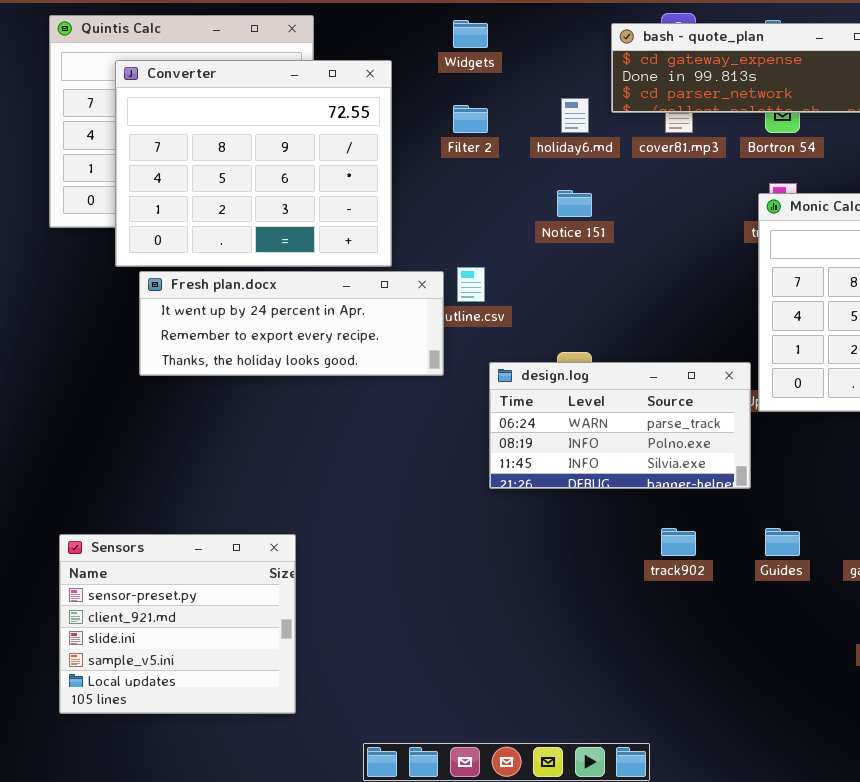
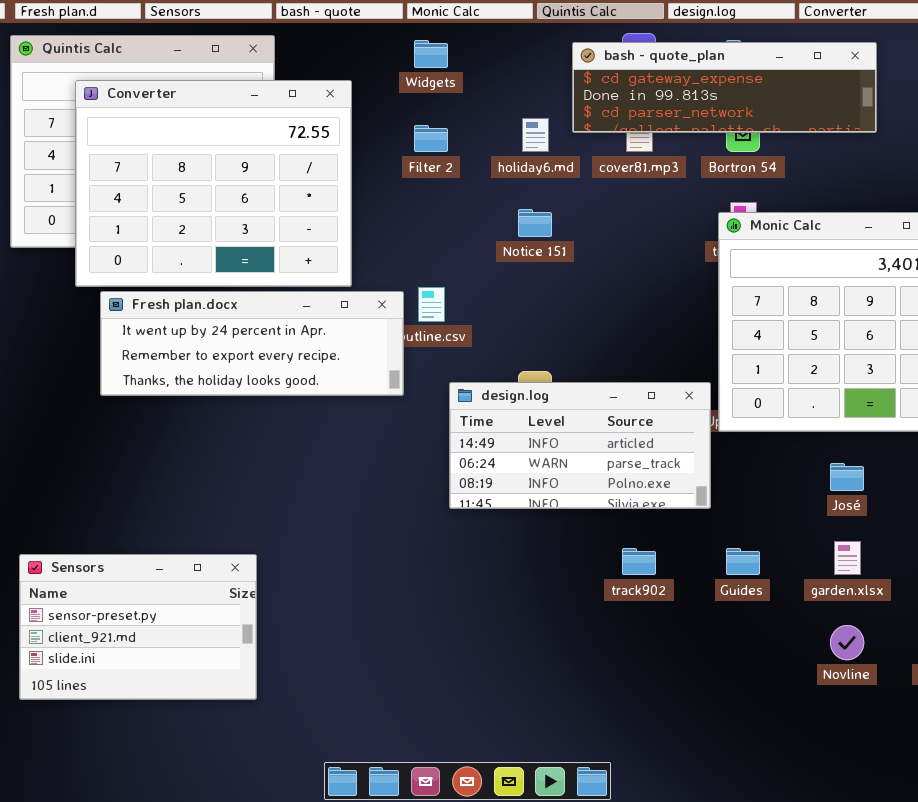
design.log: [489,362,751,489] -> [449,382,711,509], scrolled up 1 row
Sensors: [59,534,296,714] -> [19,554,257,700], resized

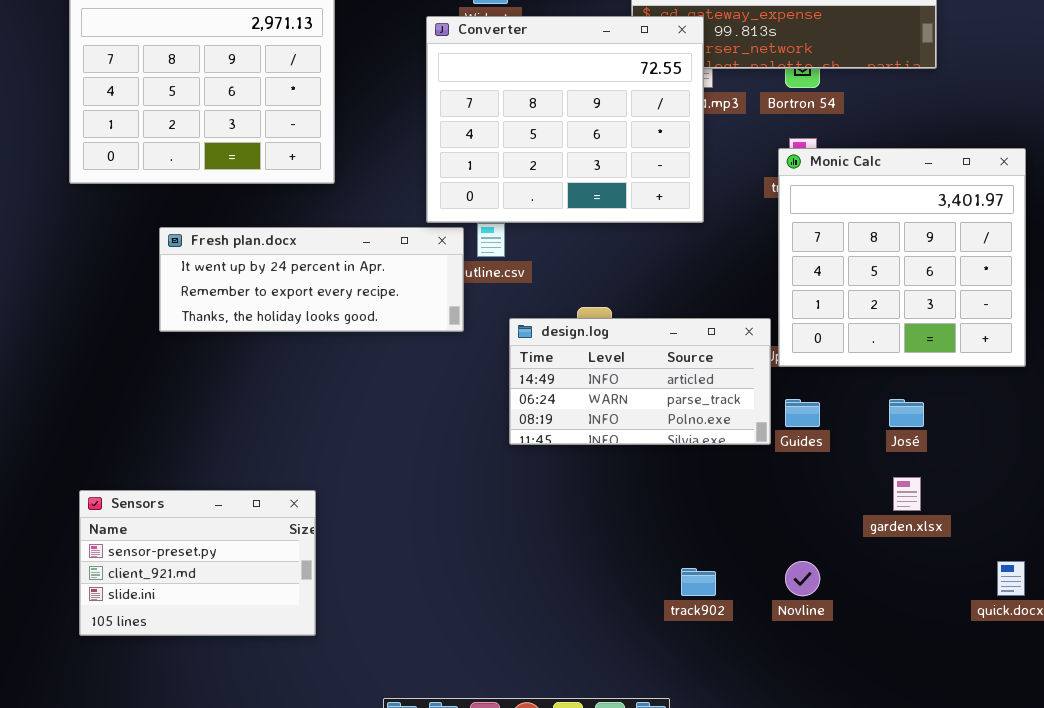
Converter: [75,80,352,287] -> [426,16,704,223], moved
track902: [622,548,656,575] -> [681,568,716,596], moved
Guides: [726,548,760,575] -> [785,399,820,427], moved
Novline: [830,625,864,660] -> [785,561,820,596], moved

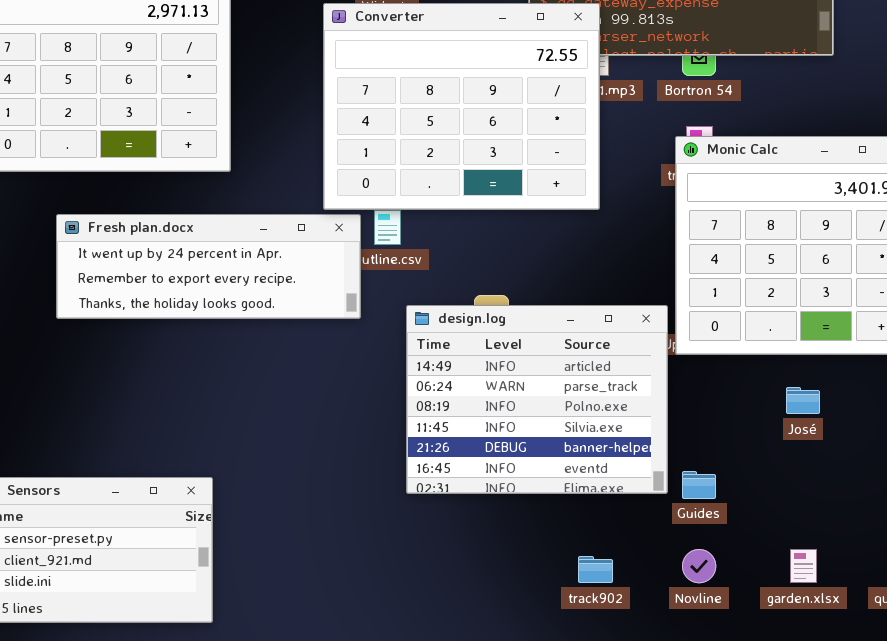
design.log: [509,318,771,445] -> [406,305,668,494], resized
Guides: [785,399,820,427] -> [682,471,716,499], moved
garden.xlsx: [893,477,921,511] -> [790,549,817,583], moved

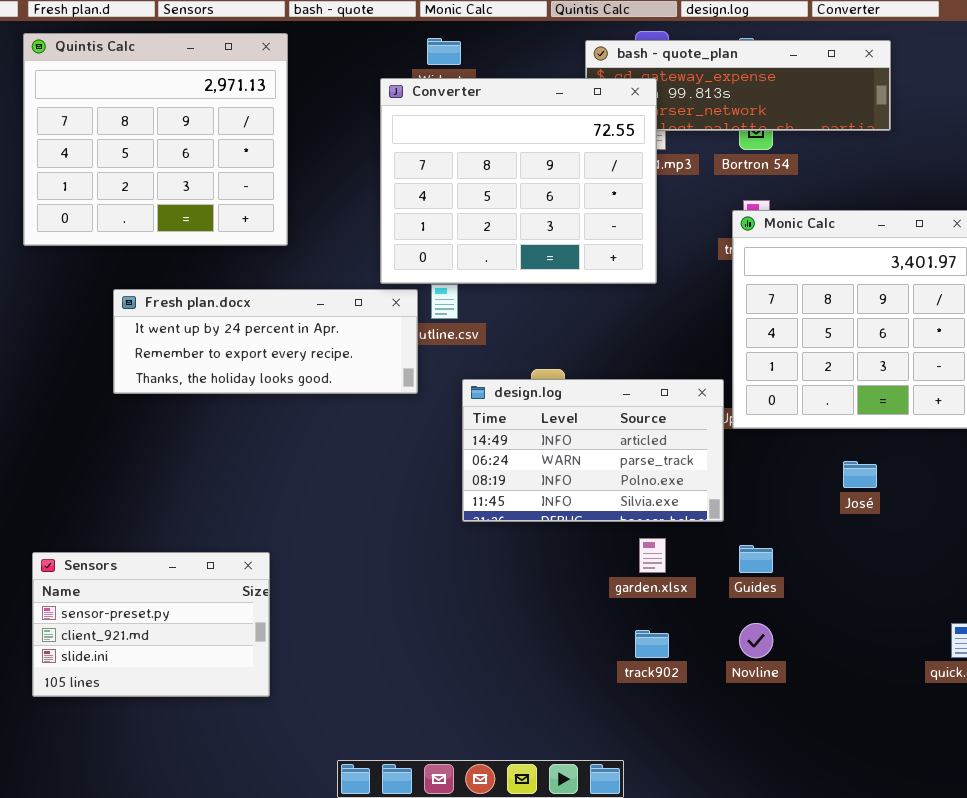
design.log: [406,305,668,494] -> [462,379,724,522], resized
garden.xlsx: [790,549,817,583] -> [639,538,666,573], moved

